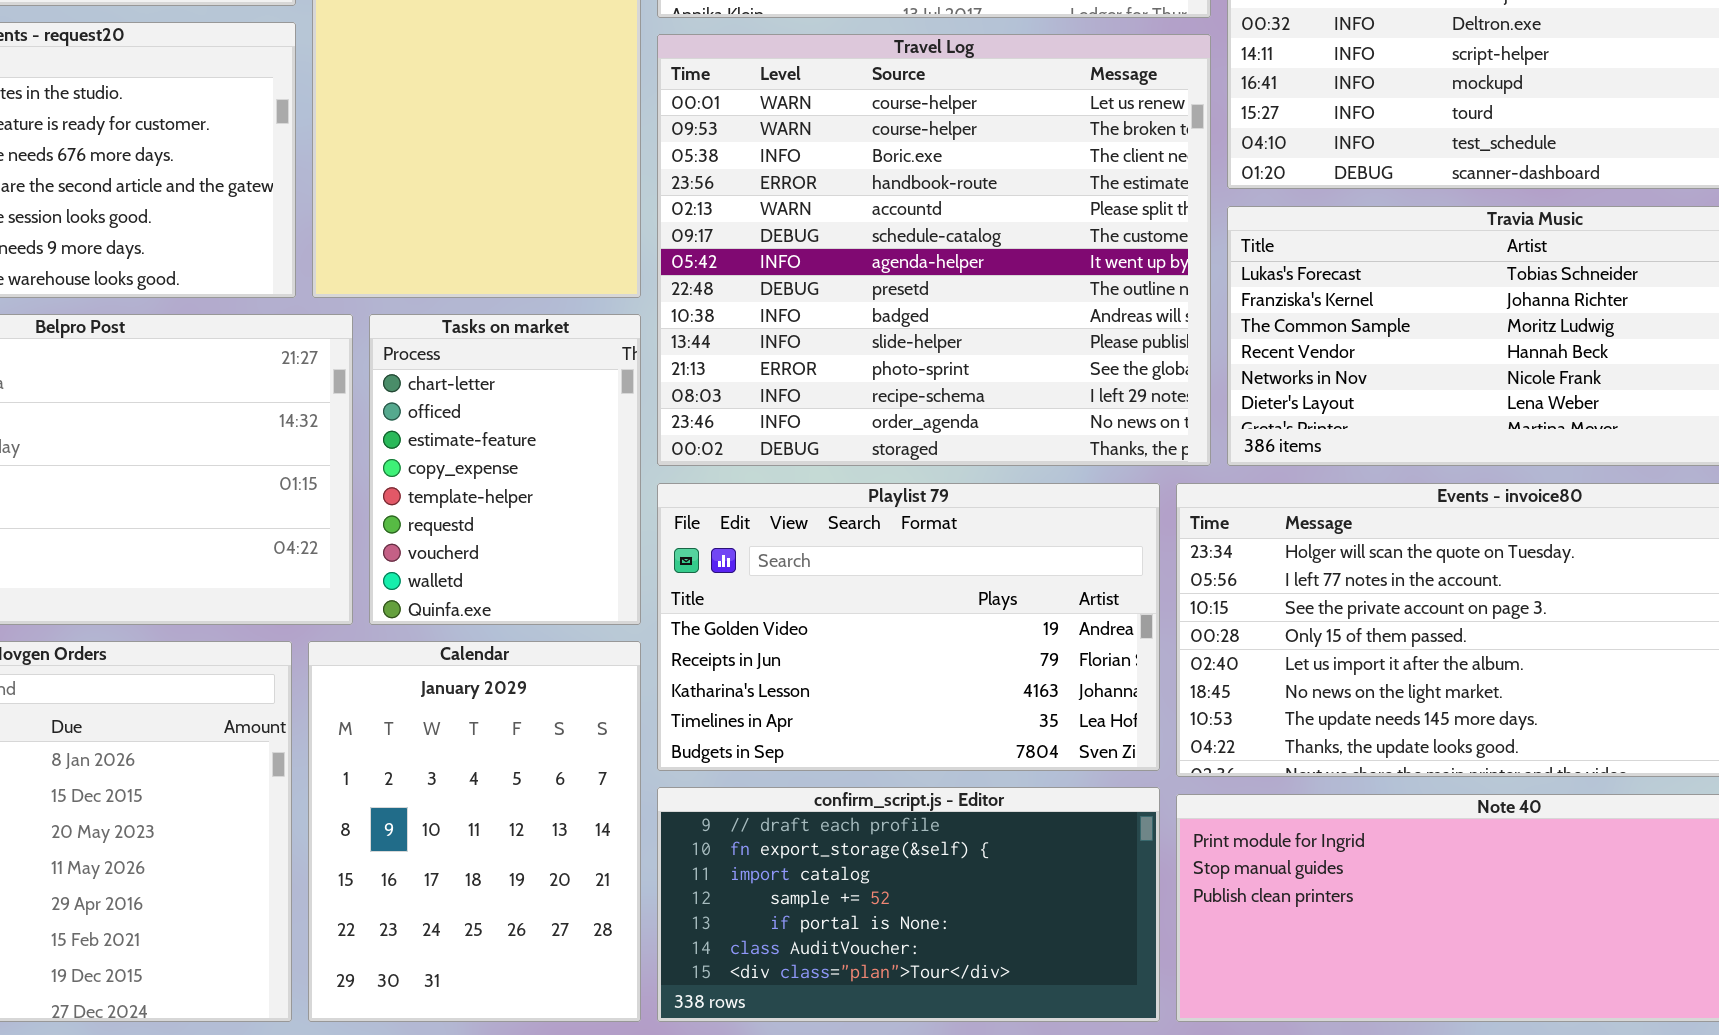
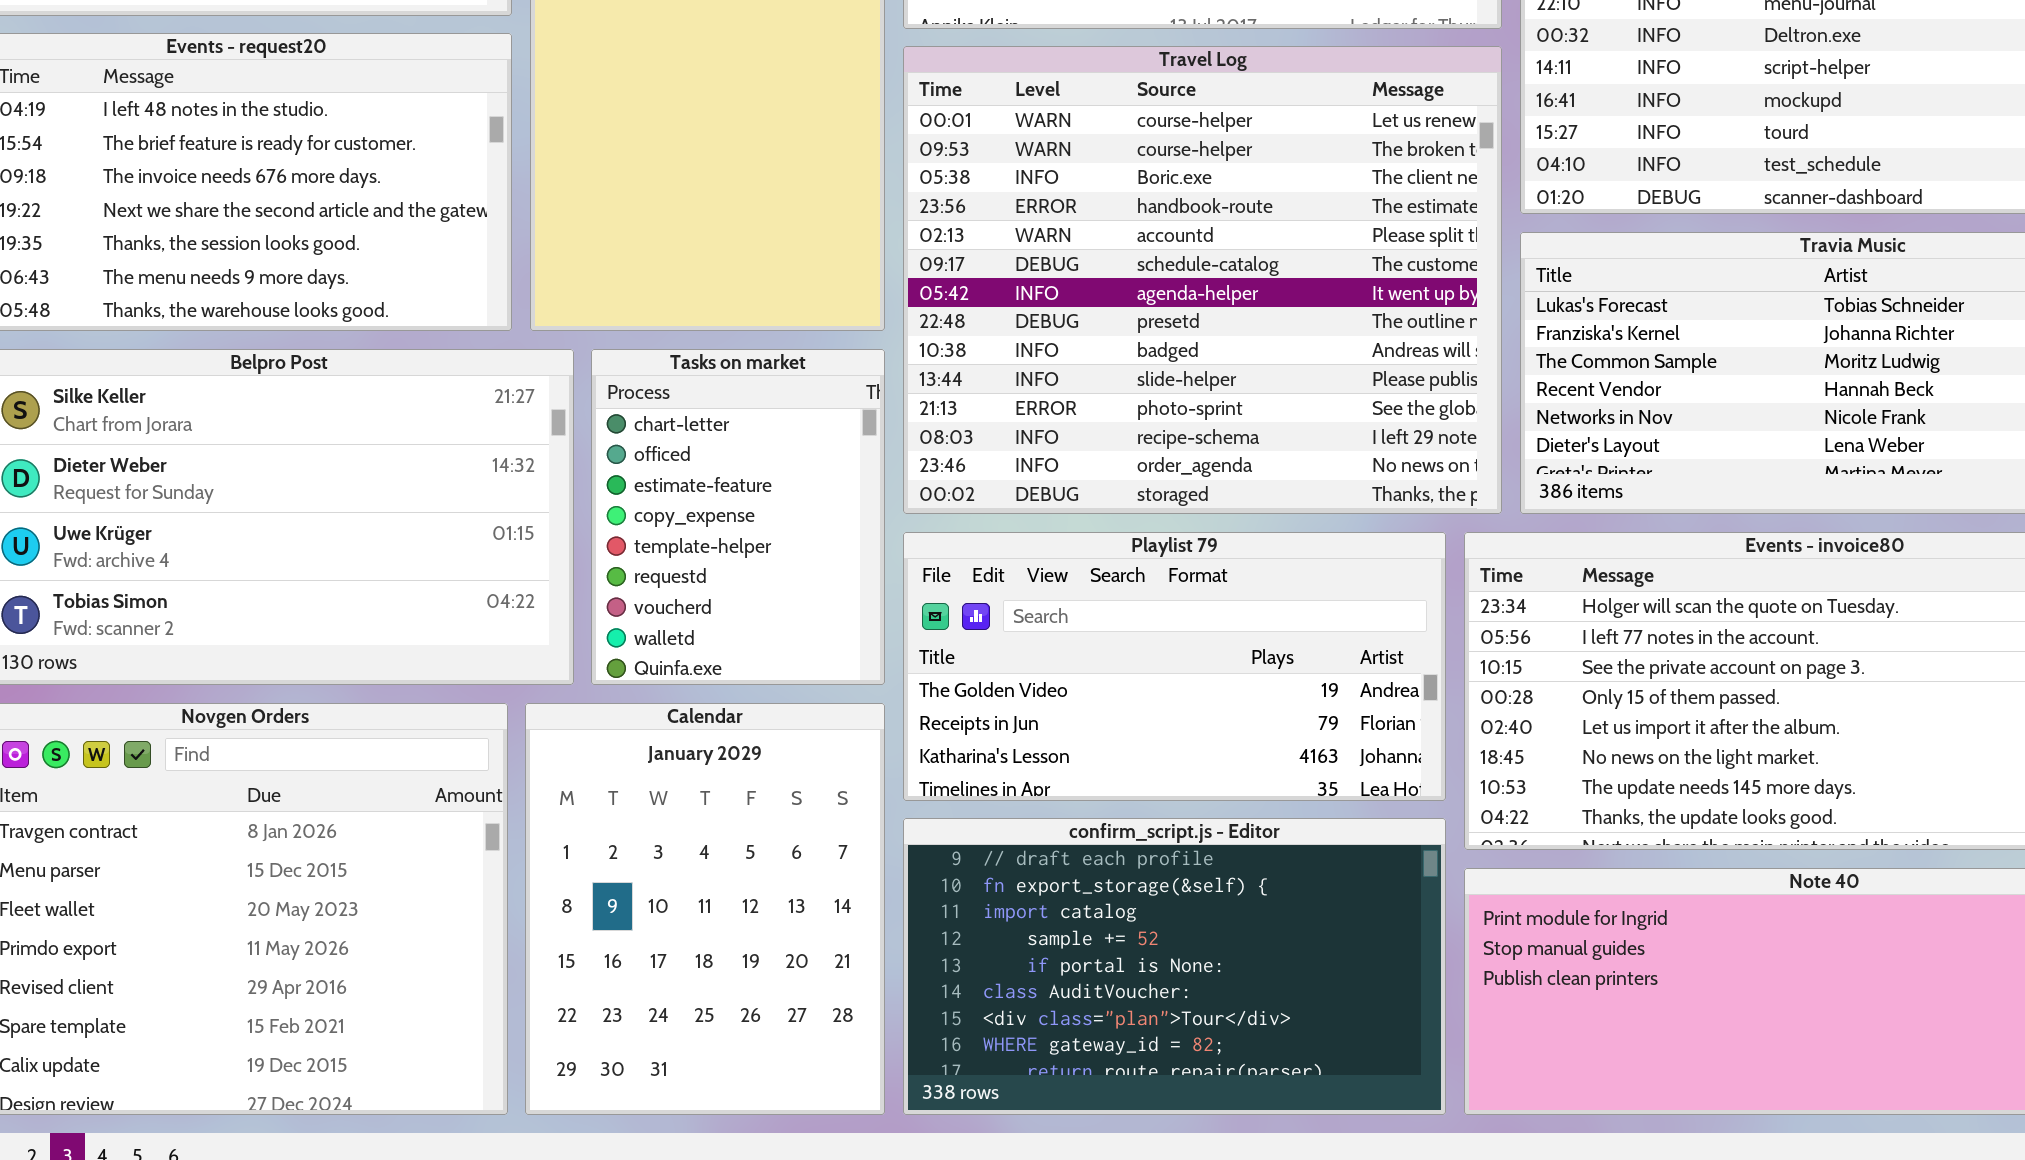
Playlist 79: [657,483,1160,771] -> [903,532,1446,801], resized
confirm_script.js - Editor: [657,787,1160,1022] -> [903,818,1446,1115], resized

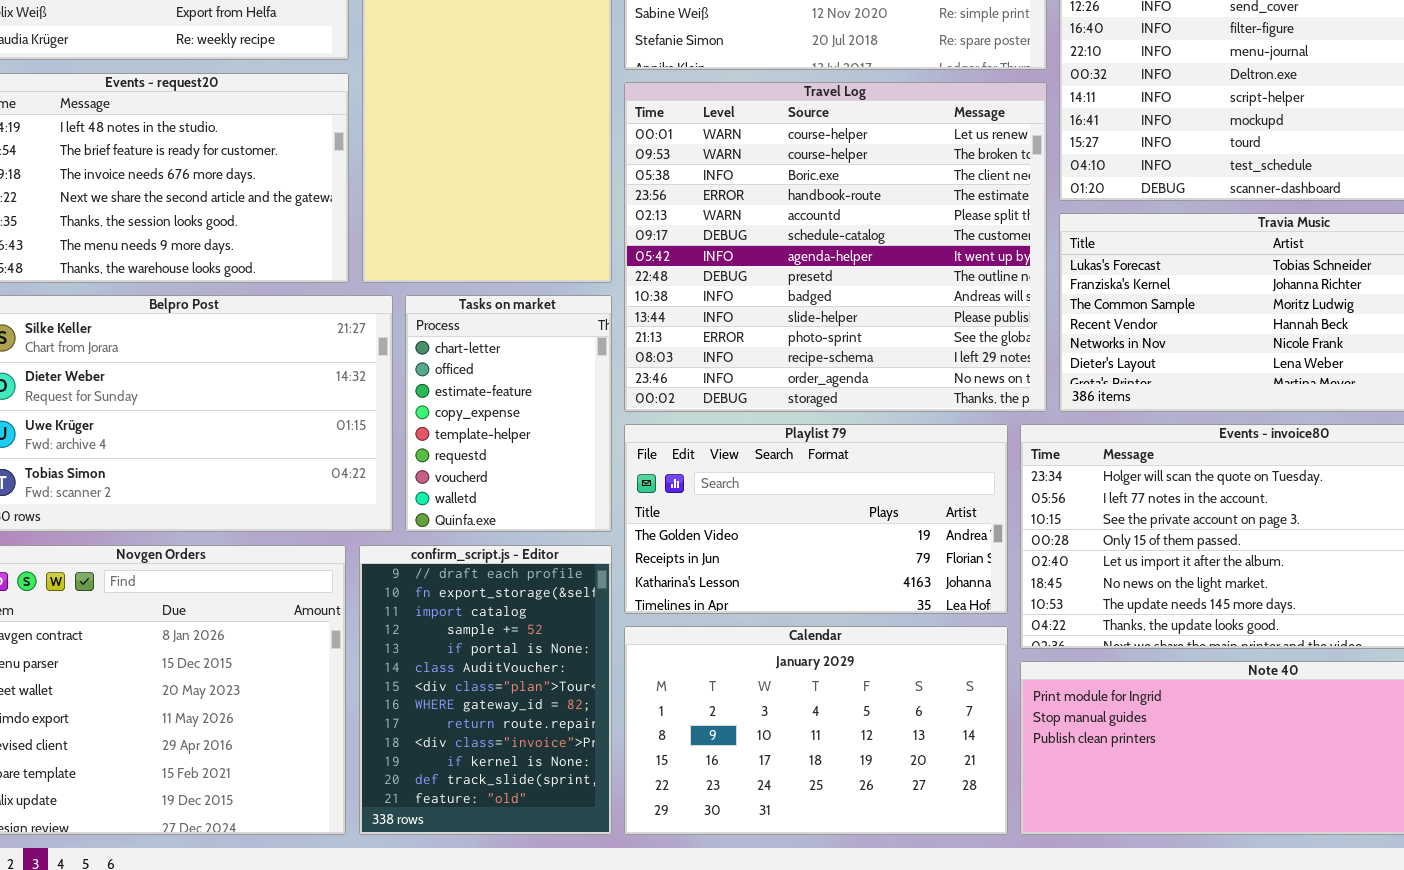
Calendar: [525,703,885,1115] -> [624,626,1008,835], moved, resized
confirm_script.js - Editor: [903,818,1446,1115] -> [359,545,612,835], moved, resized

